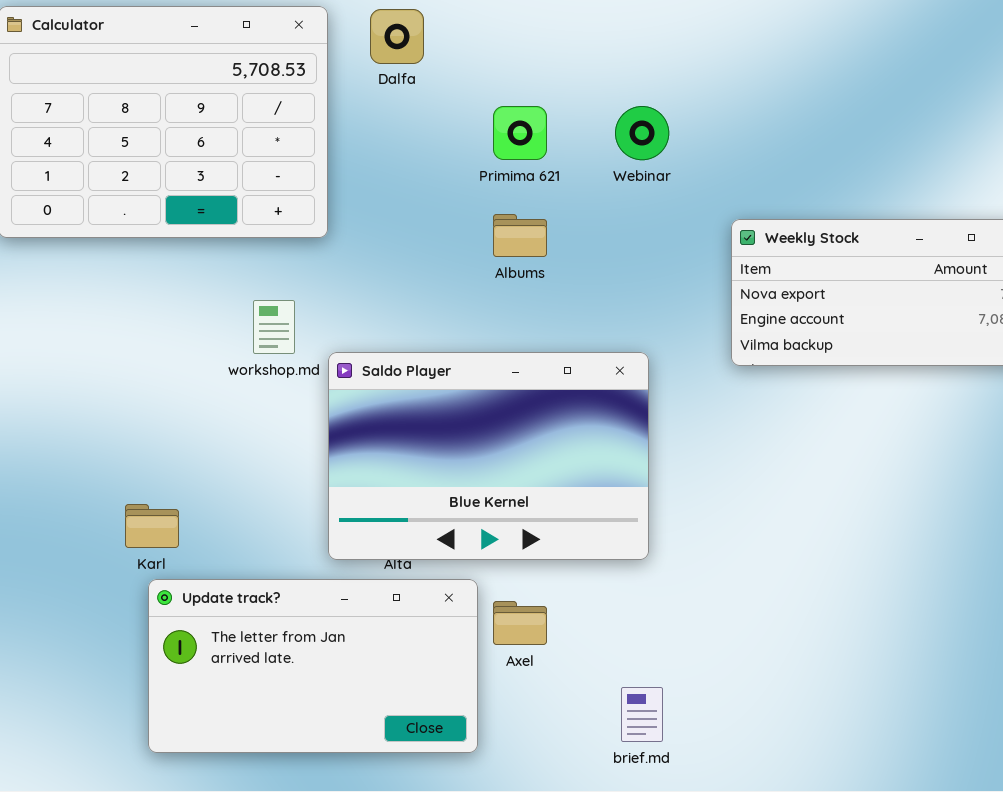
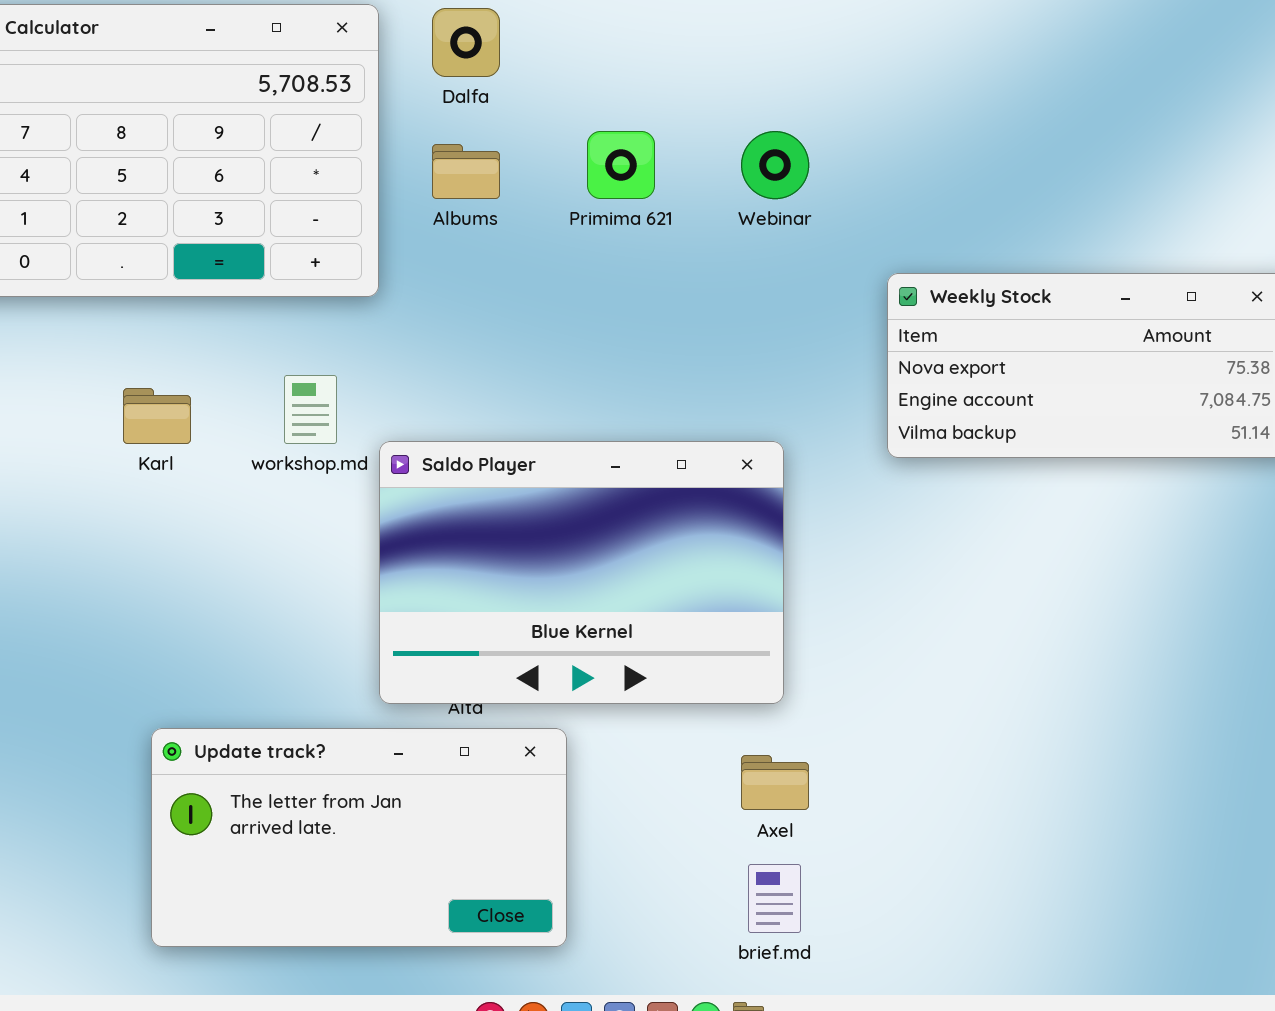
Albums: [493,214,547,257] -> [432,144,500,199], moved
Karl: [125,504,179,548] -> [123,388,191,444], moved
Axel: [493,601,547,645] -> [741,755,809,810], moved

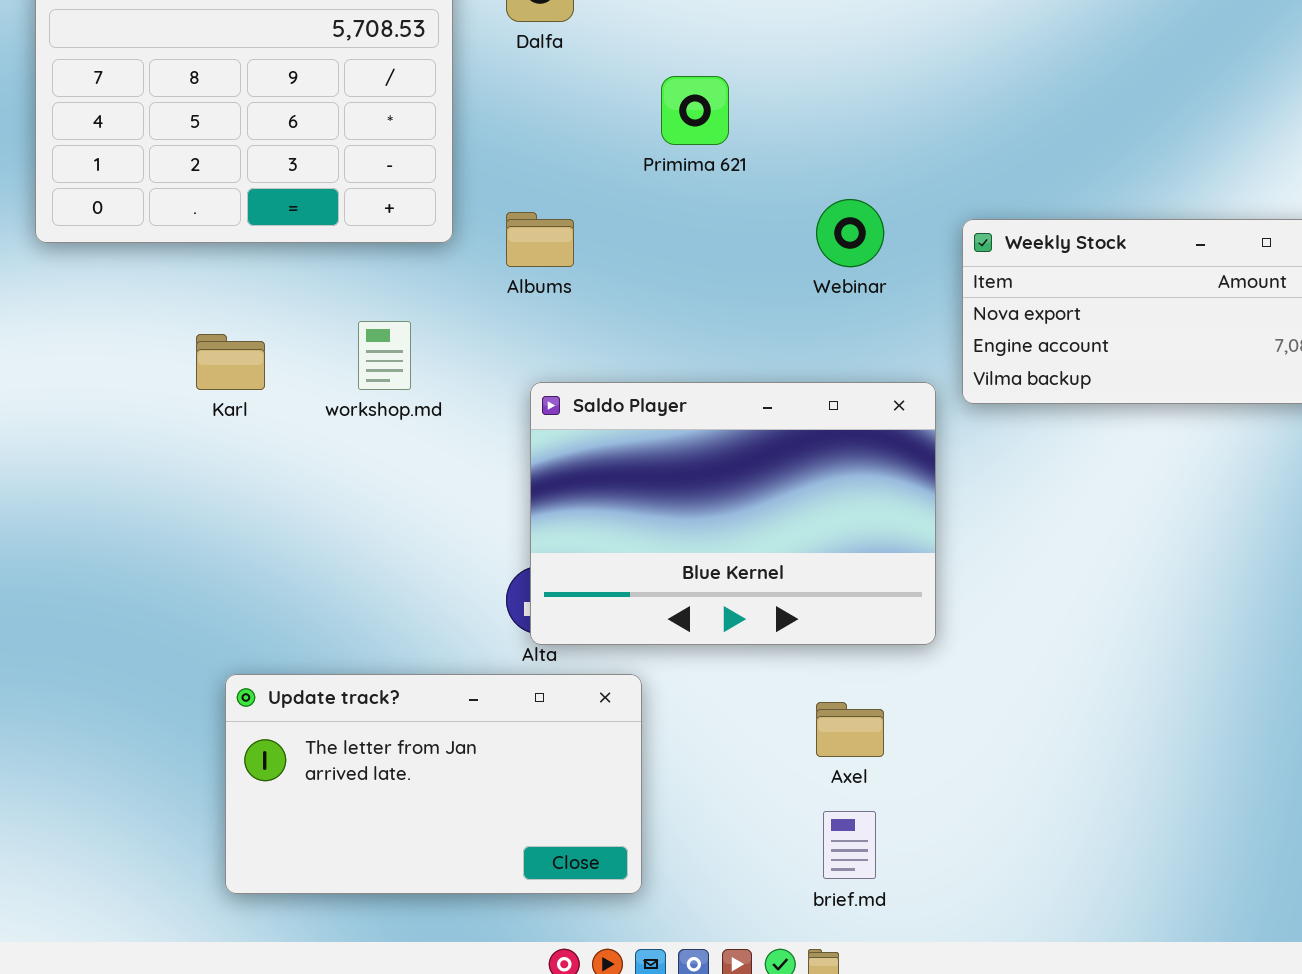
Webinar: [741,131,809,199] -> [816,199,884,267], moved
Albums: [432,144,500,199] -> [506,212,574,267], moved
Saldo Player: [379,441,784,704] -> [530,382,936,645], moved

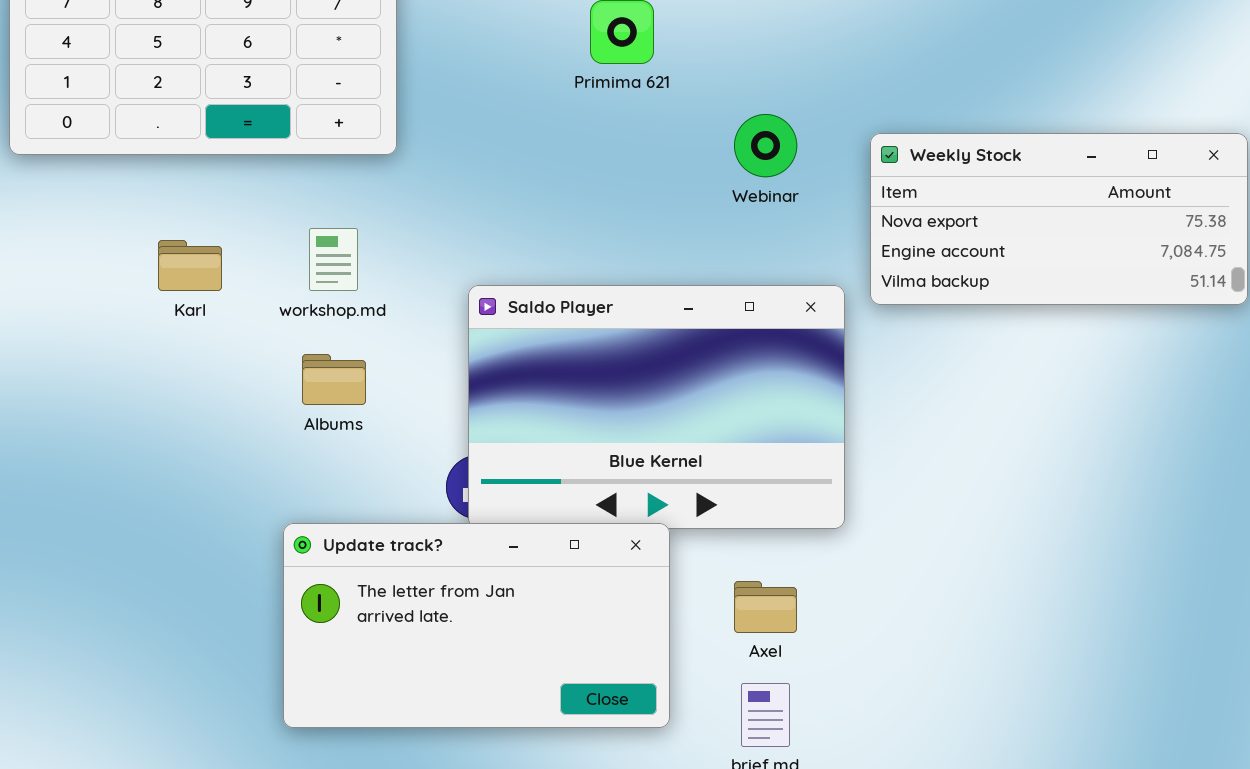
Albums: [506,212,574,267] -> [302,354,366,405], moved
Update track?: [225,674,642,894] -> [283,523,670,728], moved

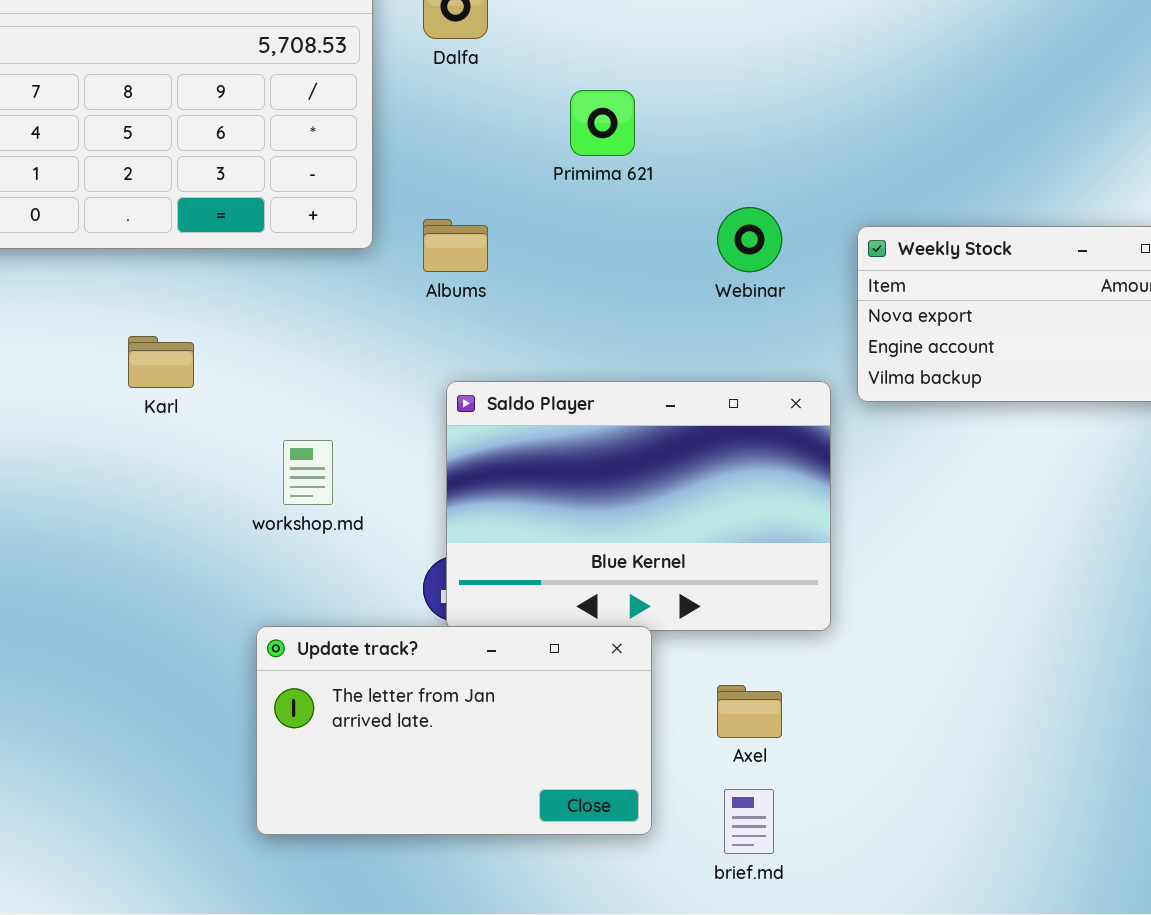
workshop.md: [309,228,358,291] -> [283,440,333,505], moved
Albums: [302,354,366,405] -> [423,219,488,272], moved

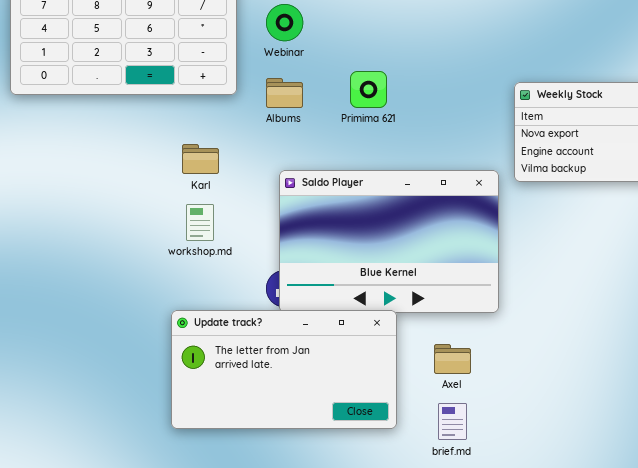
Primima 621: [570,90,635,156] -> [350,71,387,108], moved
Webinar: [717,207,782,272] -> [266,4,303,41], moved
Karl: [128,336,194,388] -> [182,144,219,174], moved

